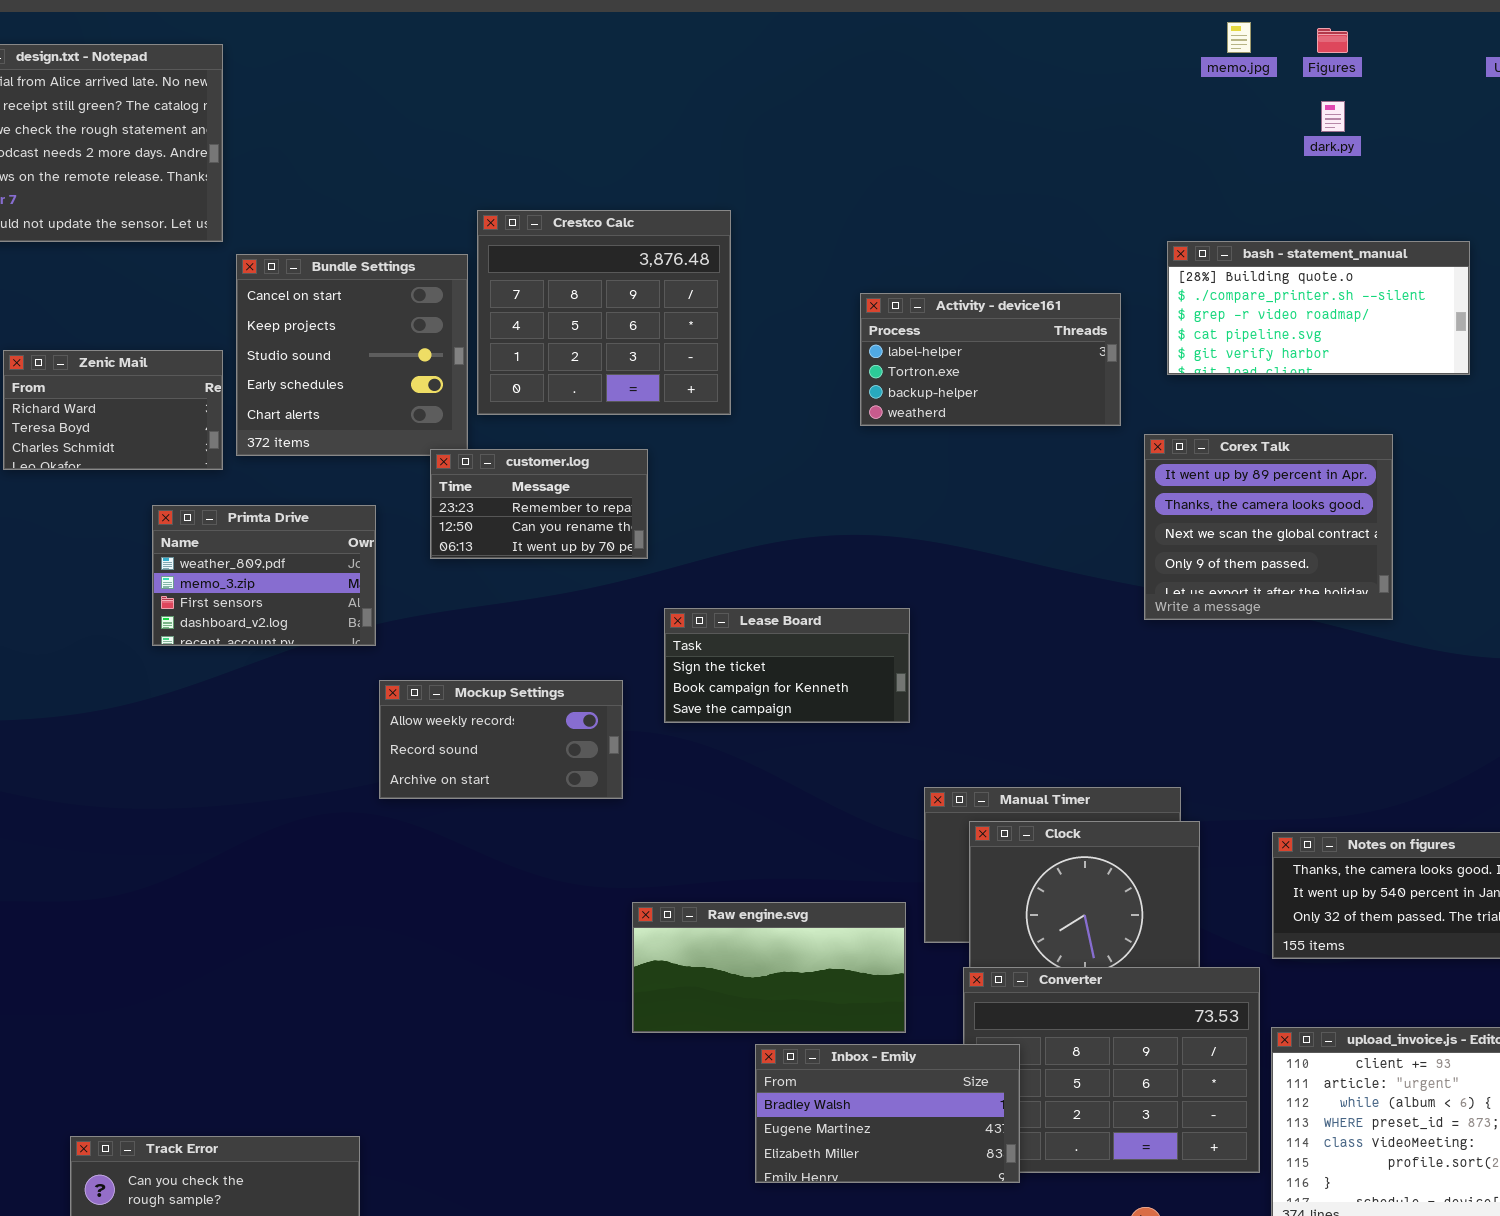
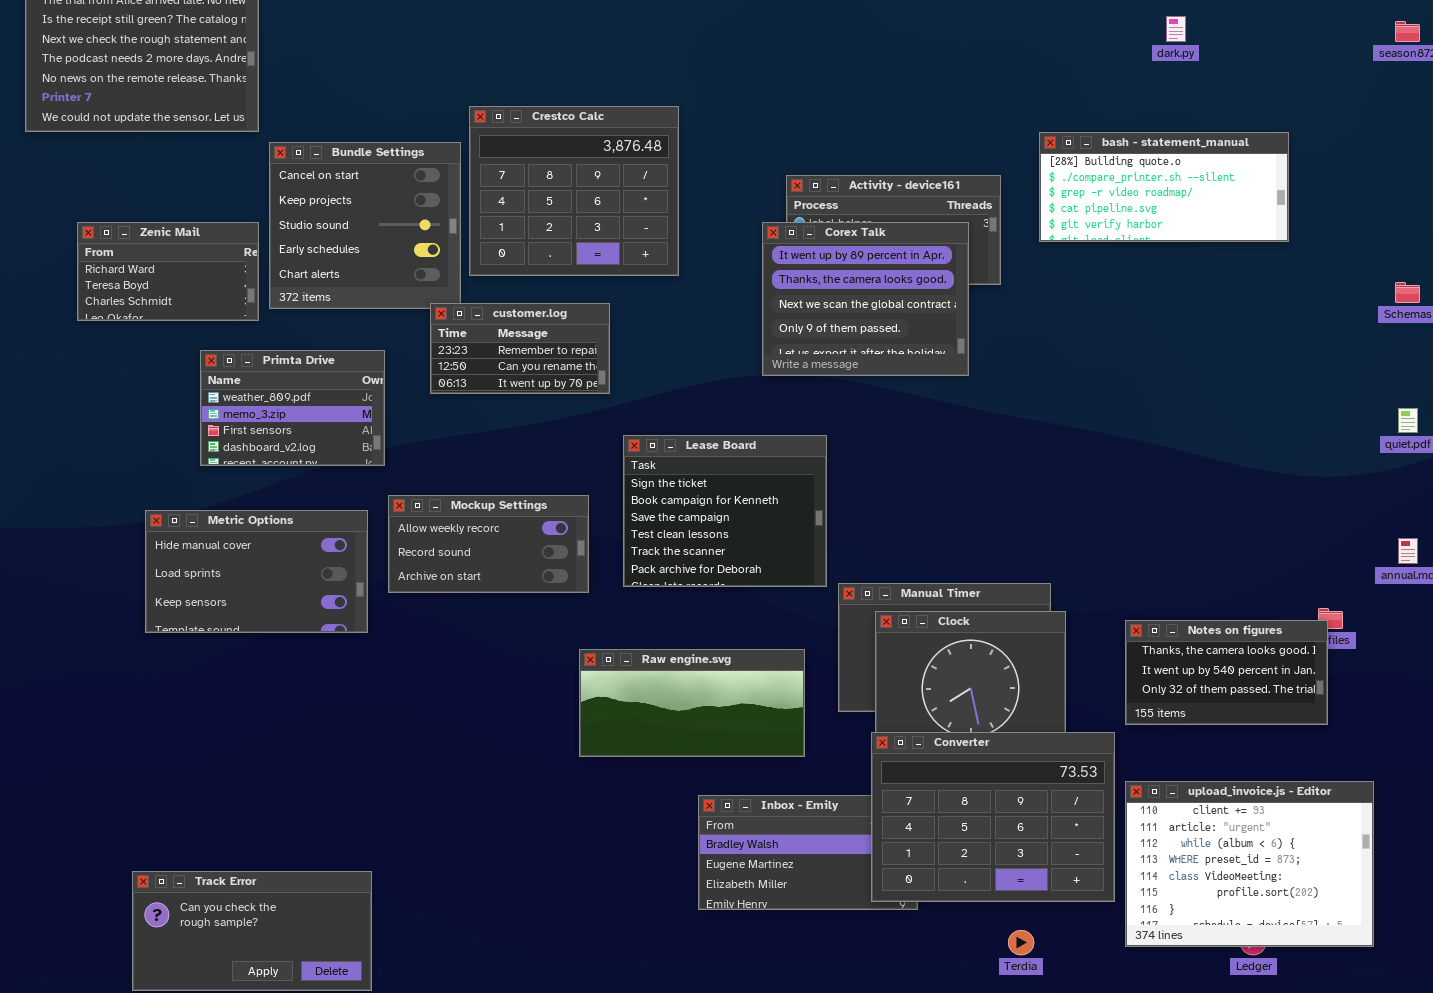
Corex Talk: [1144,434,1393,620] -> [762,222,969,376], moved
Lease Board: [664,608,910,723] -> [623,435,827,587], resized
Metric Options: none -> [145,510,368,633], opened
Raw engine.svg: [632,902,906,1033] -> [579,649,805,757], moved
Converter: [963,967,1260,1173] -> [871,732,1115,902], raised

